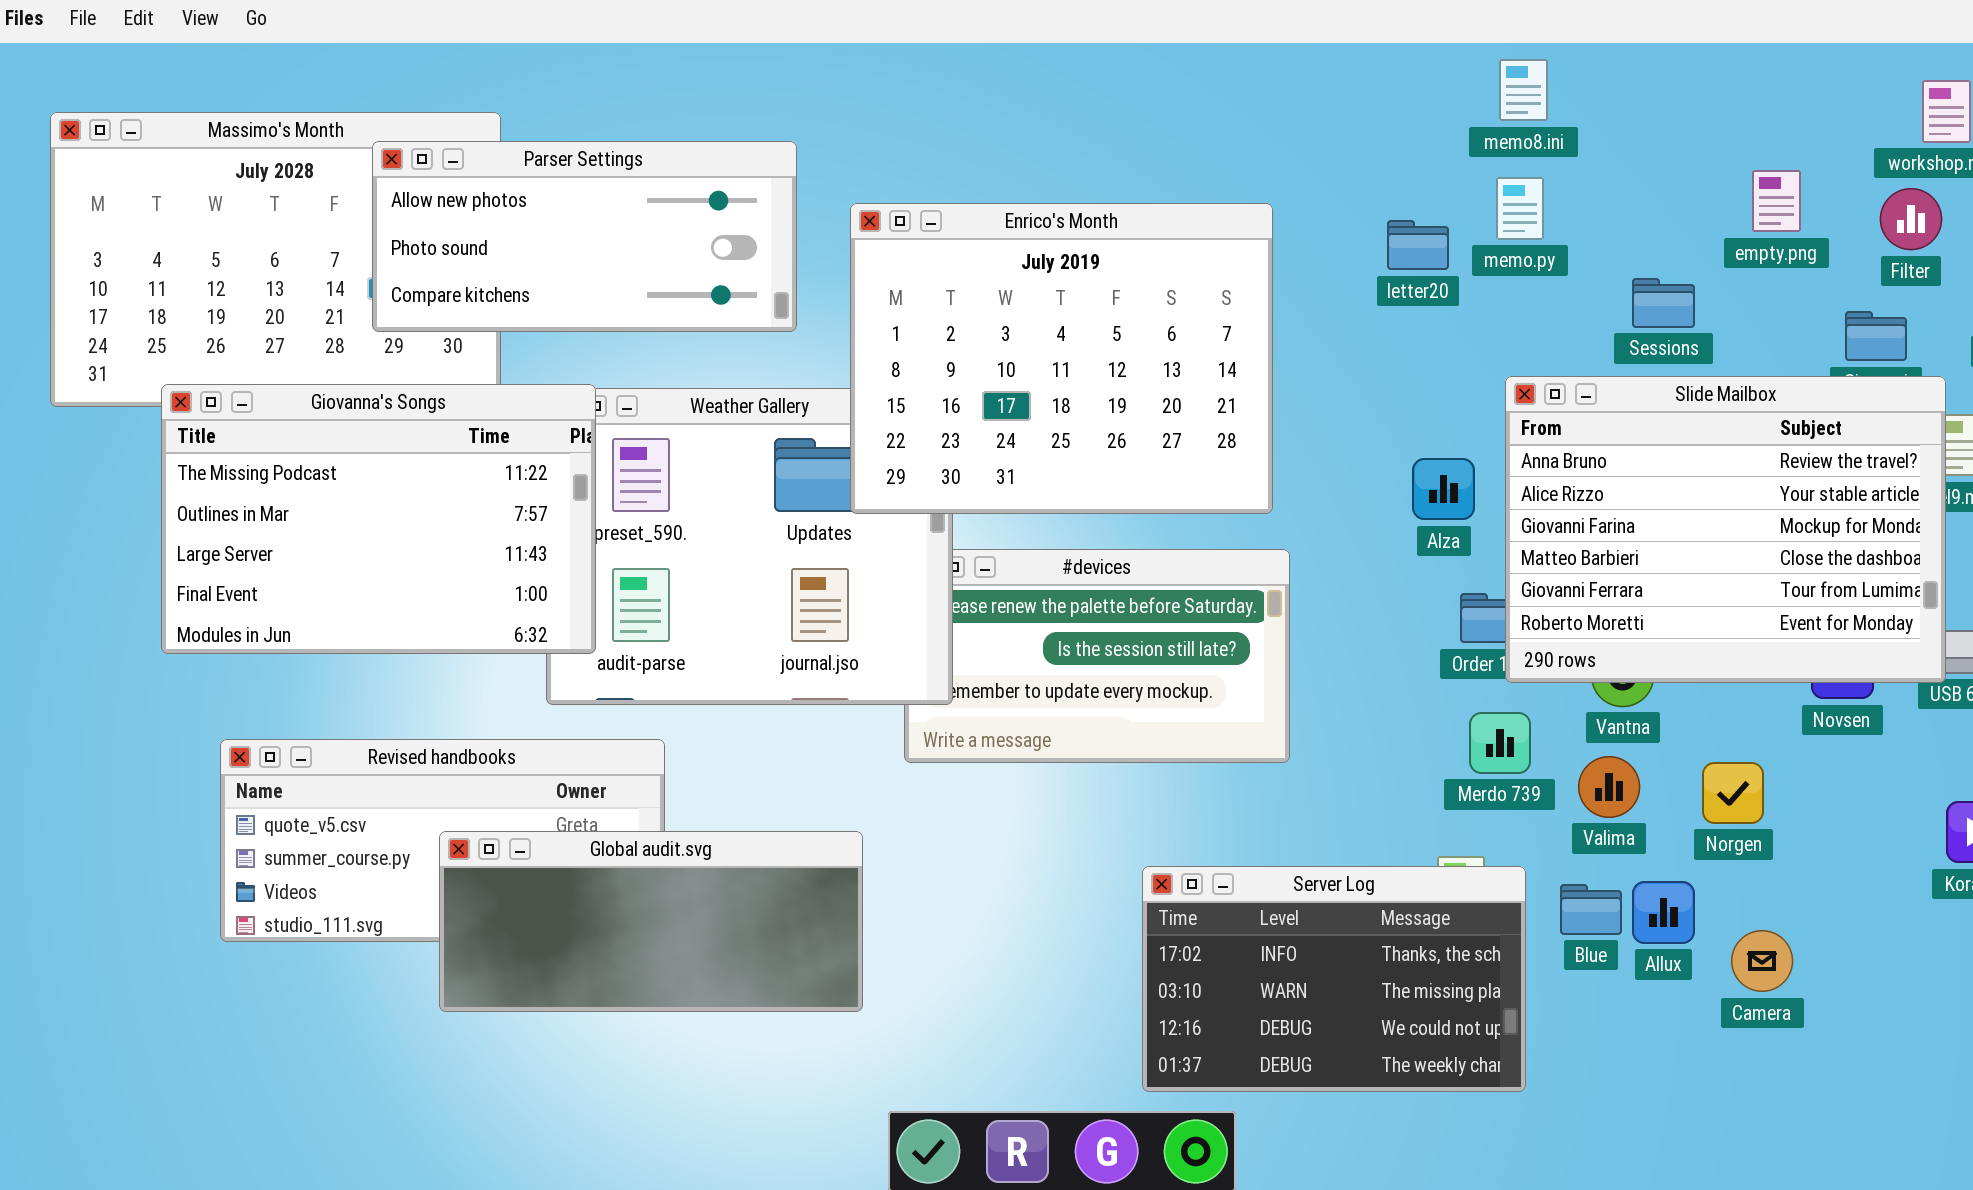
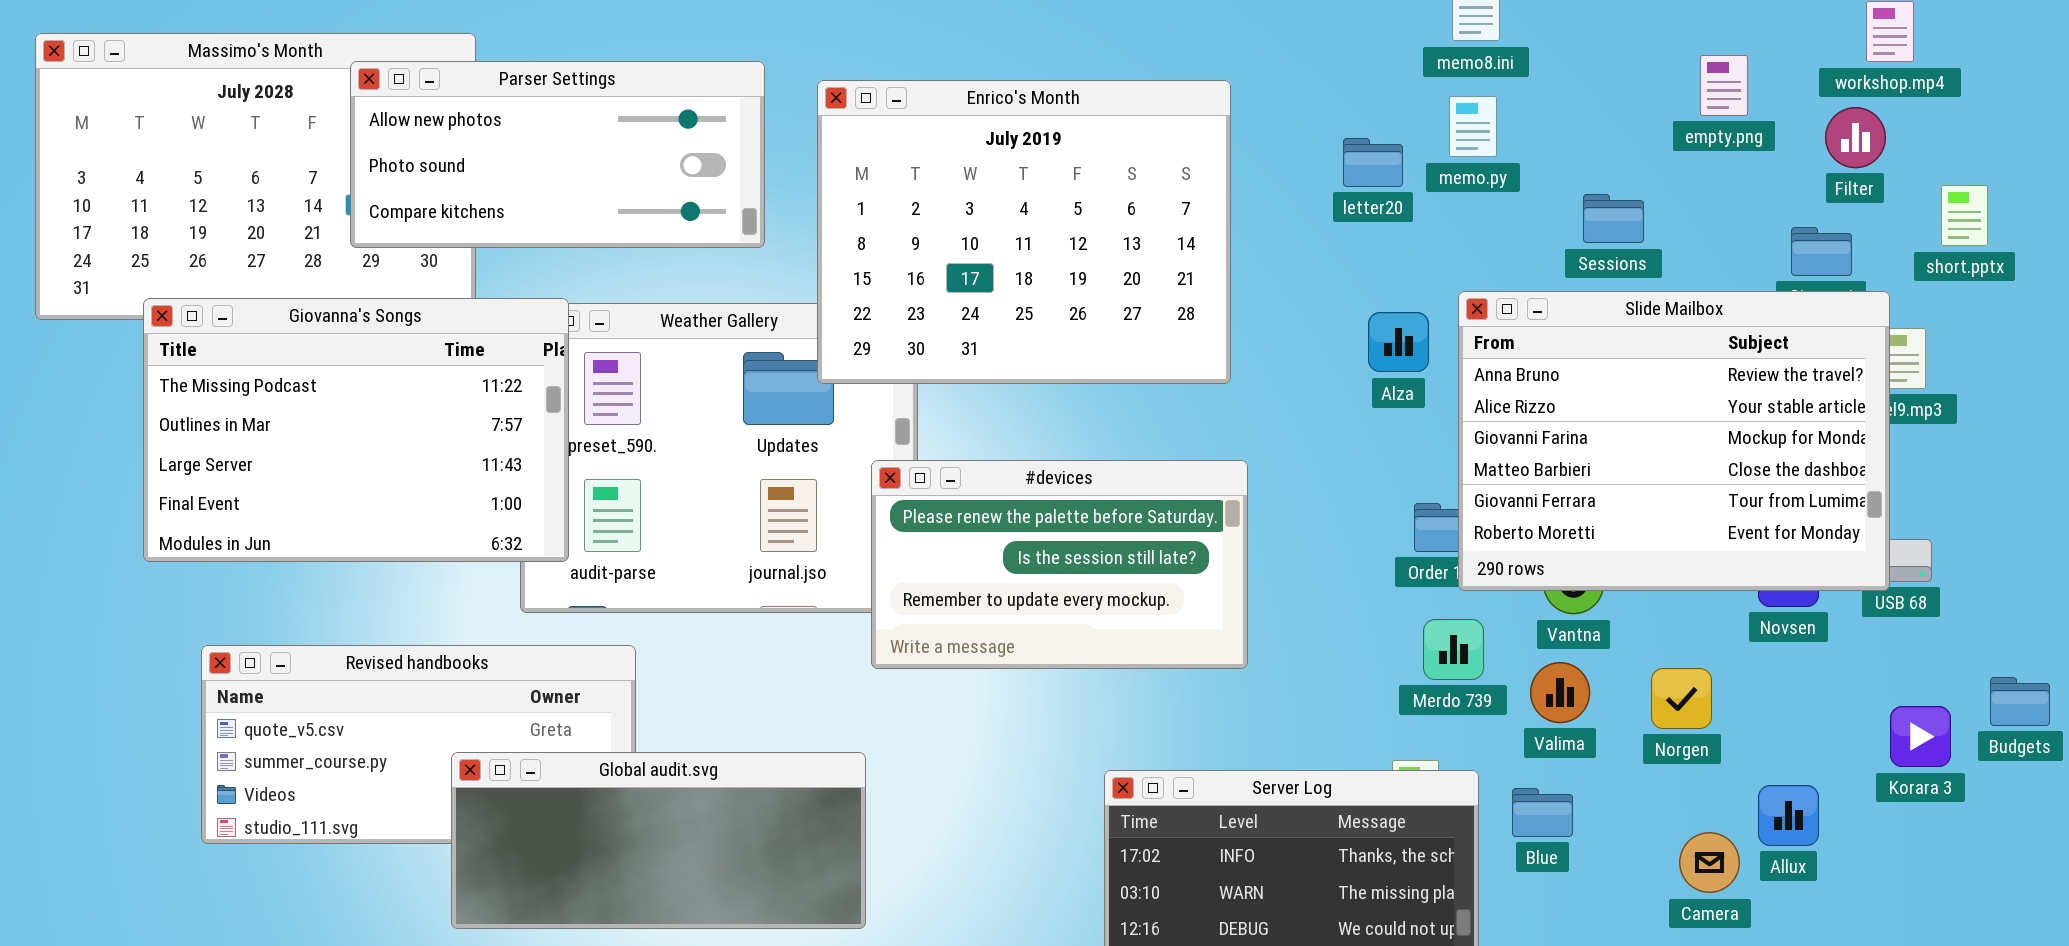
empty.png: [1752,170,1801,232] -> [1700,55,1748,116], moved
Enrico's Month: [850,203,1273,514] -> [817,80,1231,384], moved
Alza: [1412,458,1475,520] -> [1368,312,1429,372], moved
#devices: [904,549,1290,763] -> [871,460,1248,669], raised
Global audit.svg: [439,831,863,1012] -> [451,752,866,929], moved
Allux: [1632,881,1695,944] -> [1758,785,1819,846], moved

